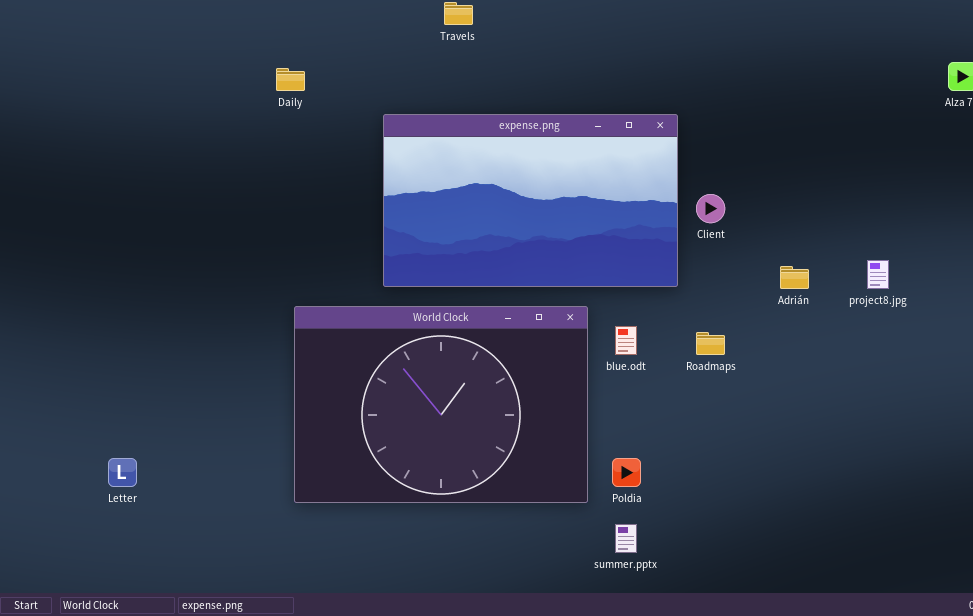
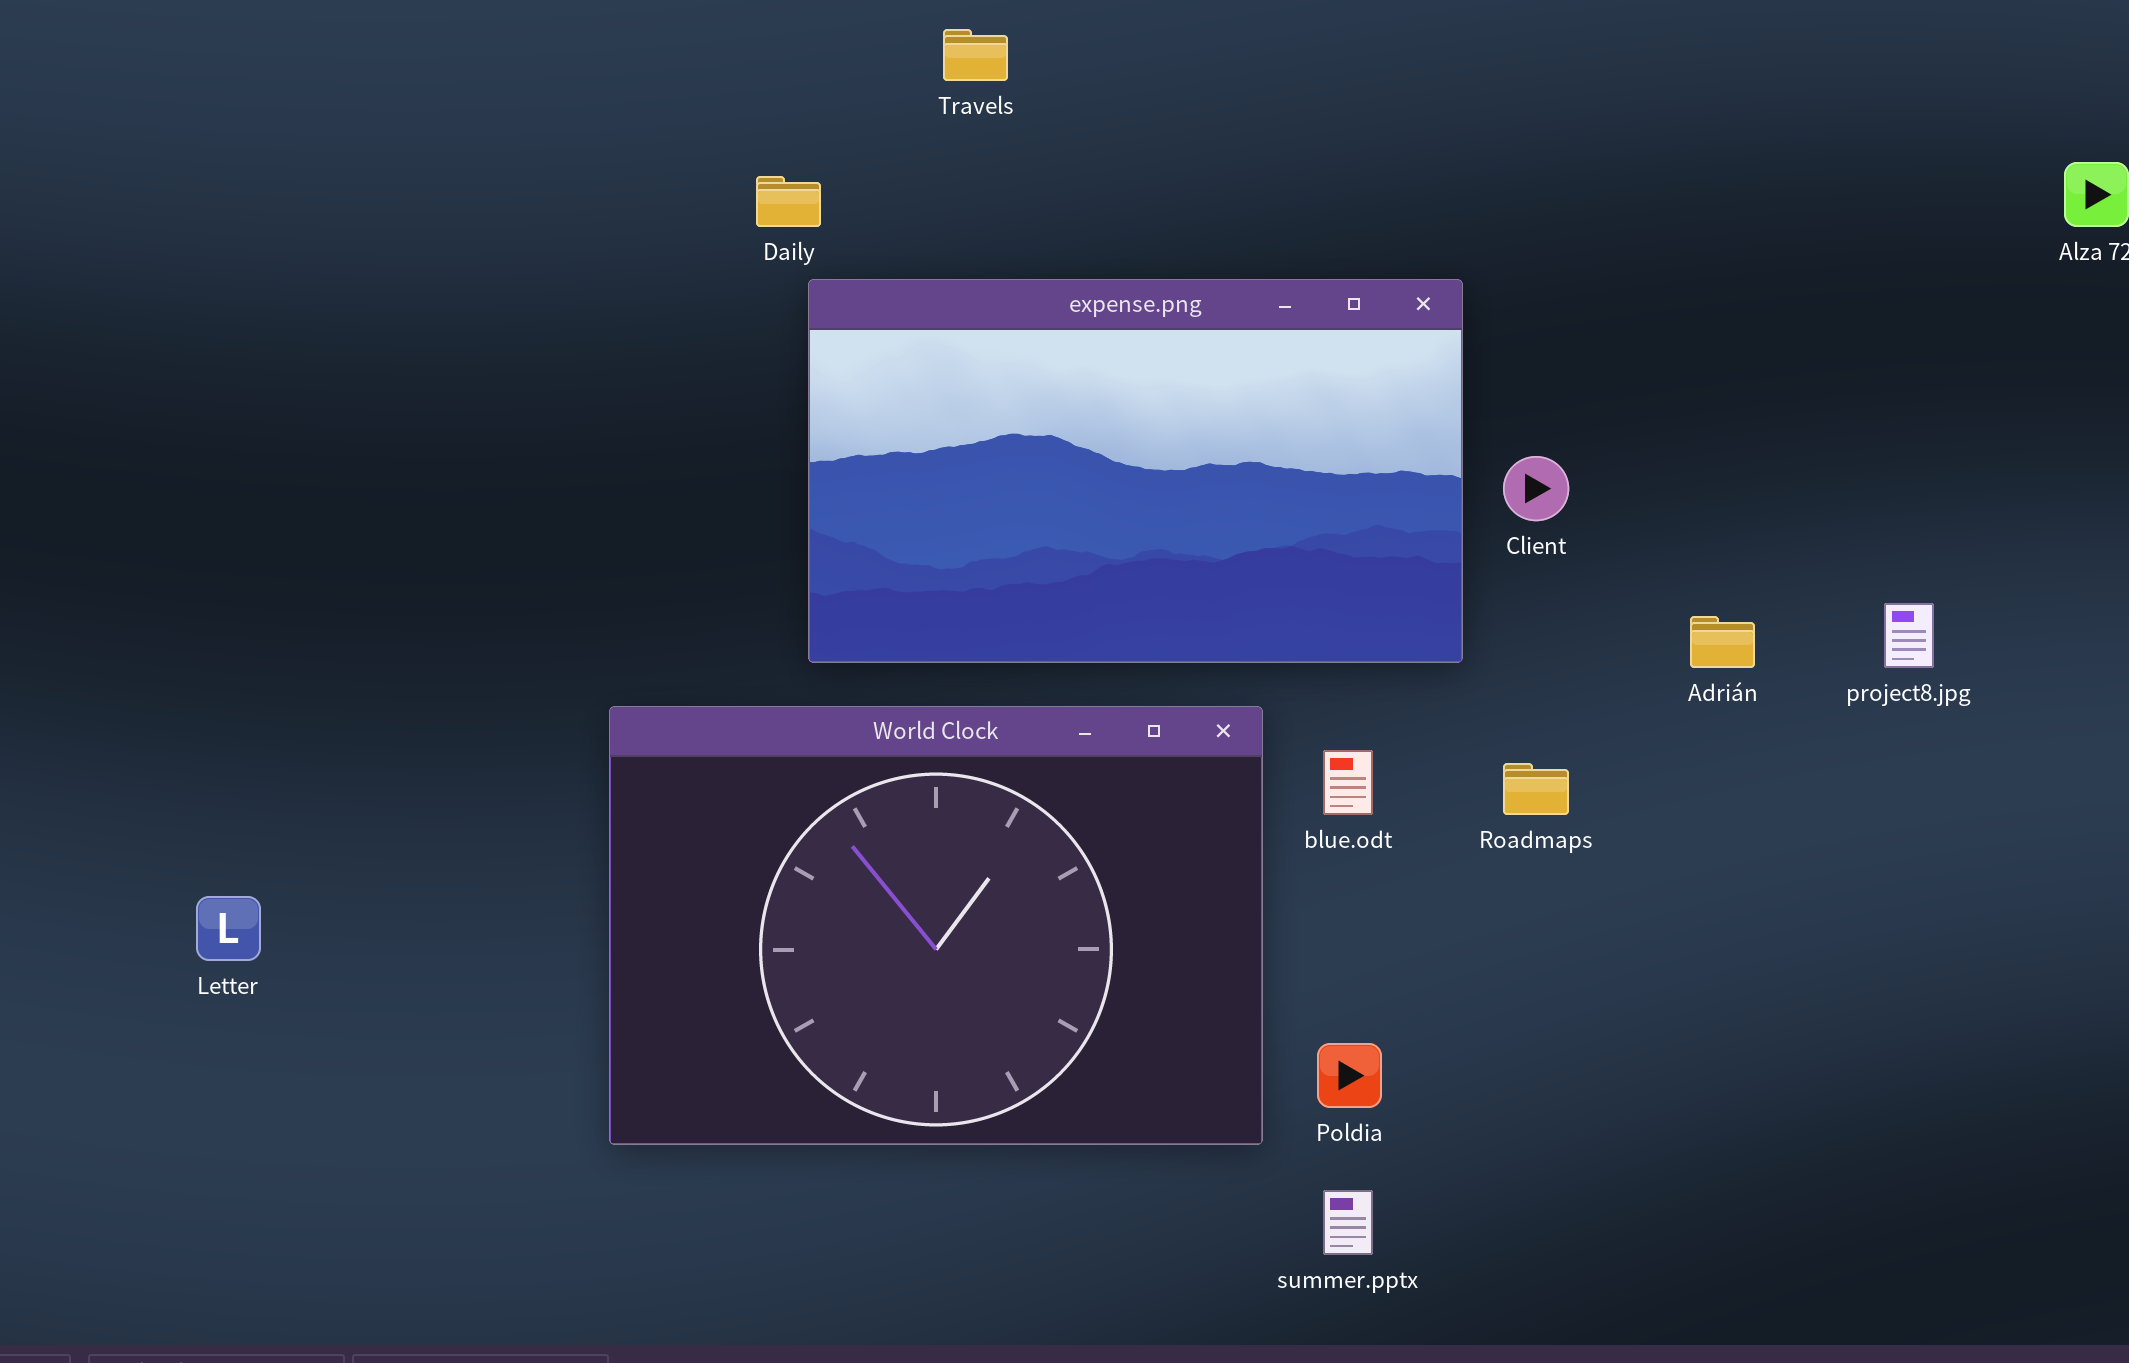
Daily: [276,68,305,91] -> [756,176,821,227], moved
Letter: [108,458,137,487] -> [196,896,261,961], moved

